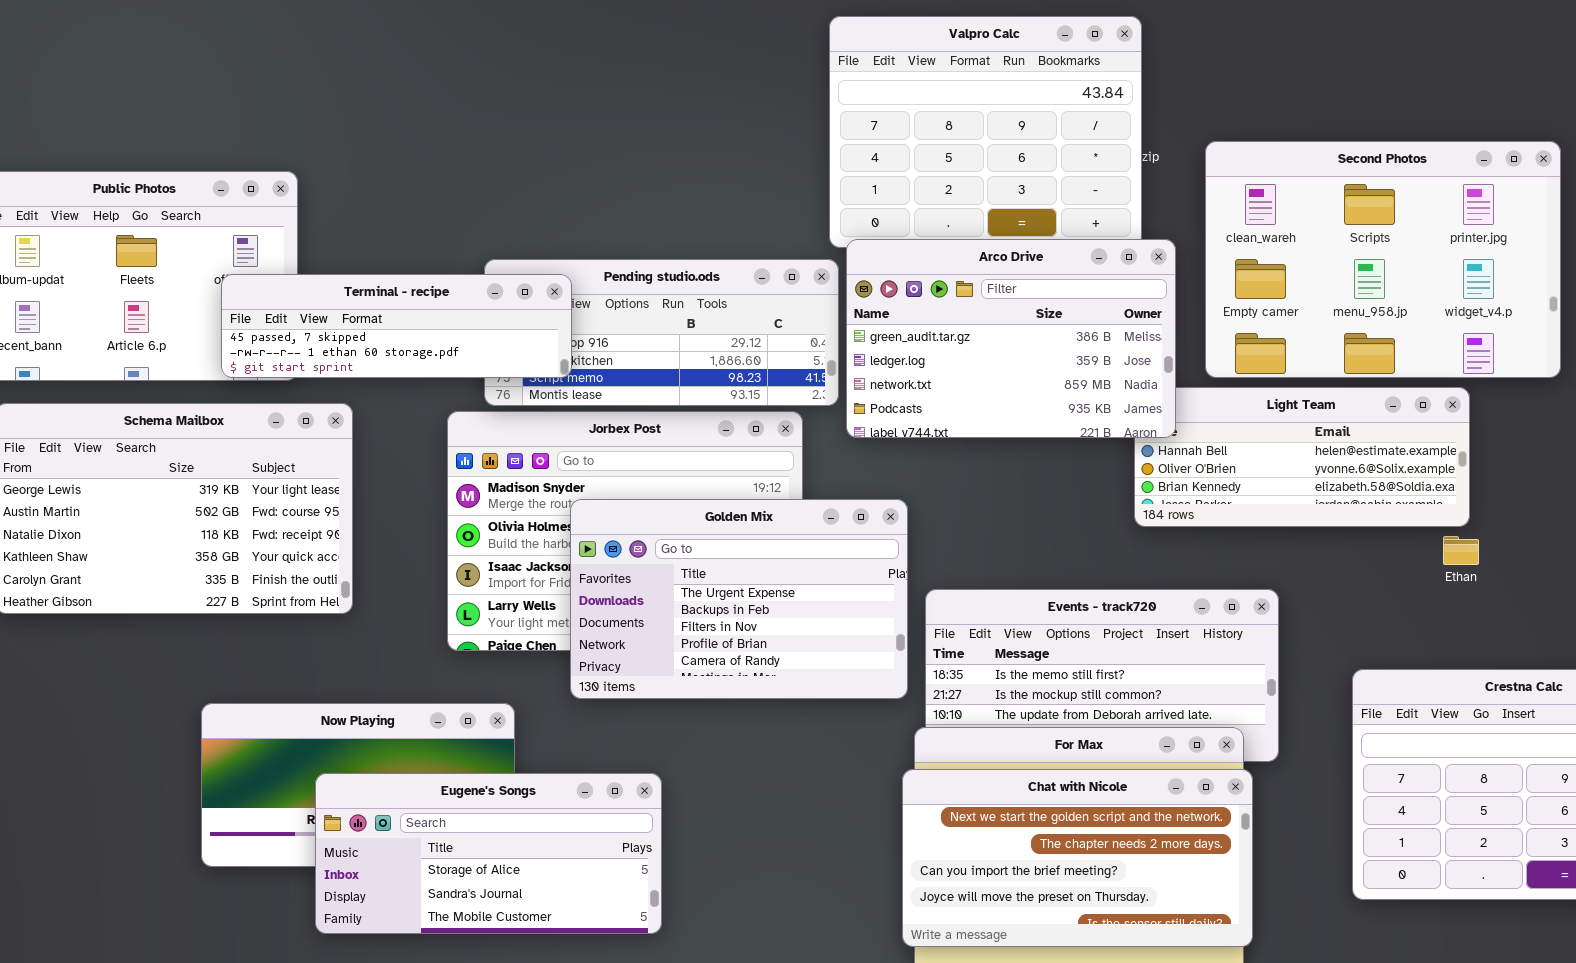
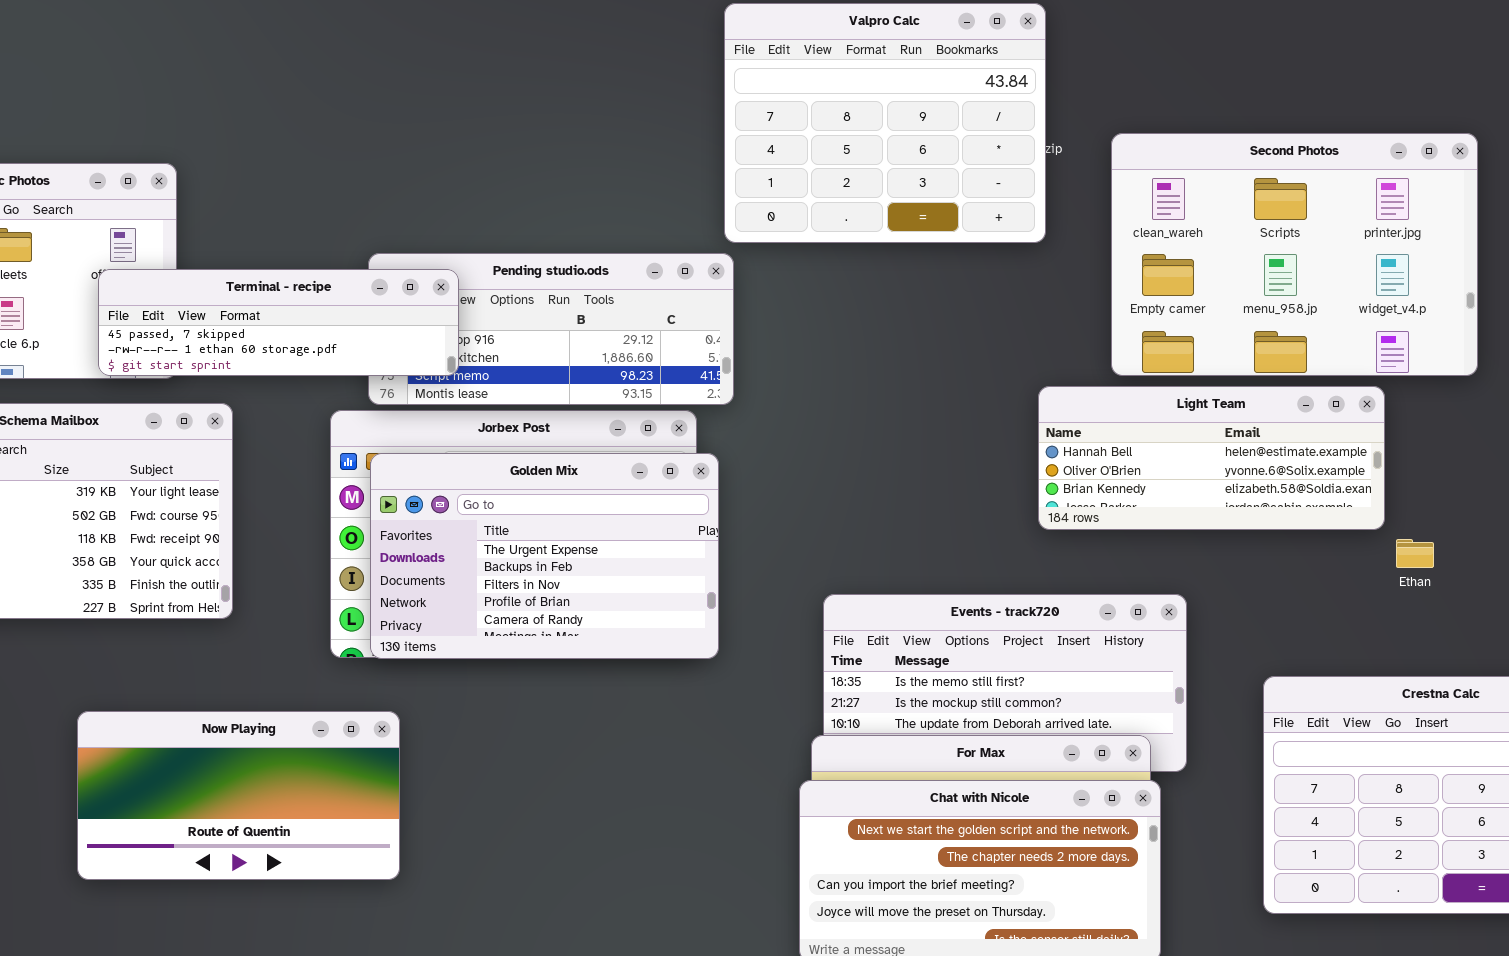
Arco Drive: [846,239,1176,438] -> none, closed
Golden Mix: [570,499,908,699] -> [370,453,719,659], moved
Ethan: [1443,536,1479,565] -> [1396,539,1434,568], moved
Eugene's Songs: [315,773,662,934] -> none, closed

